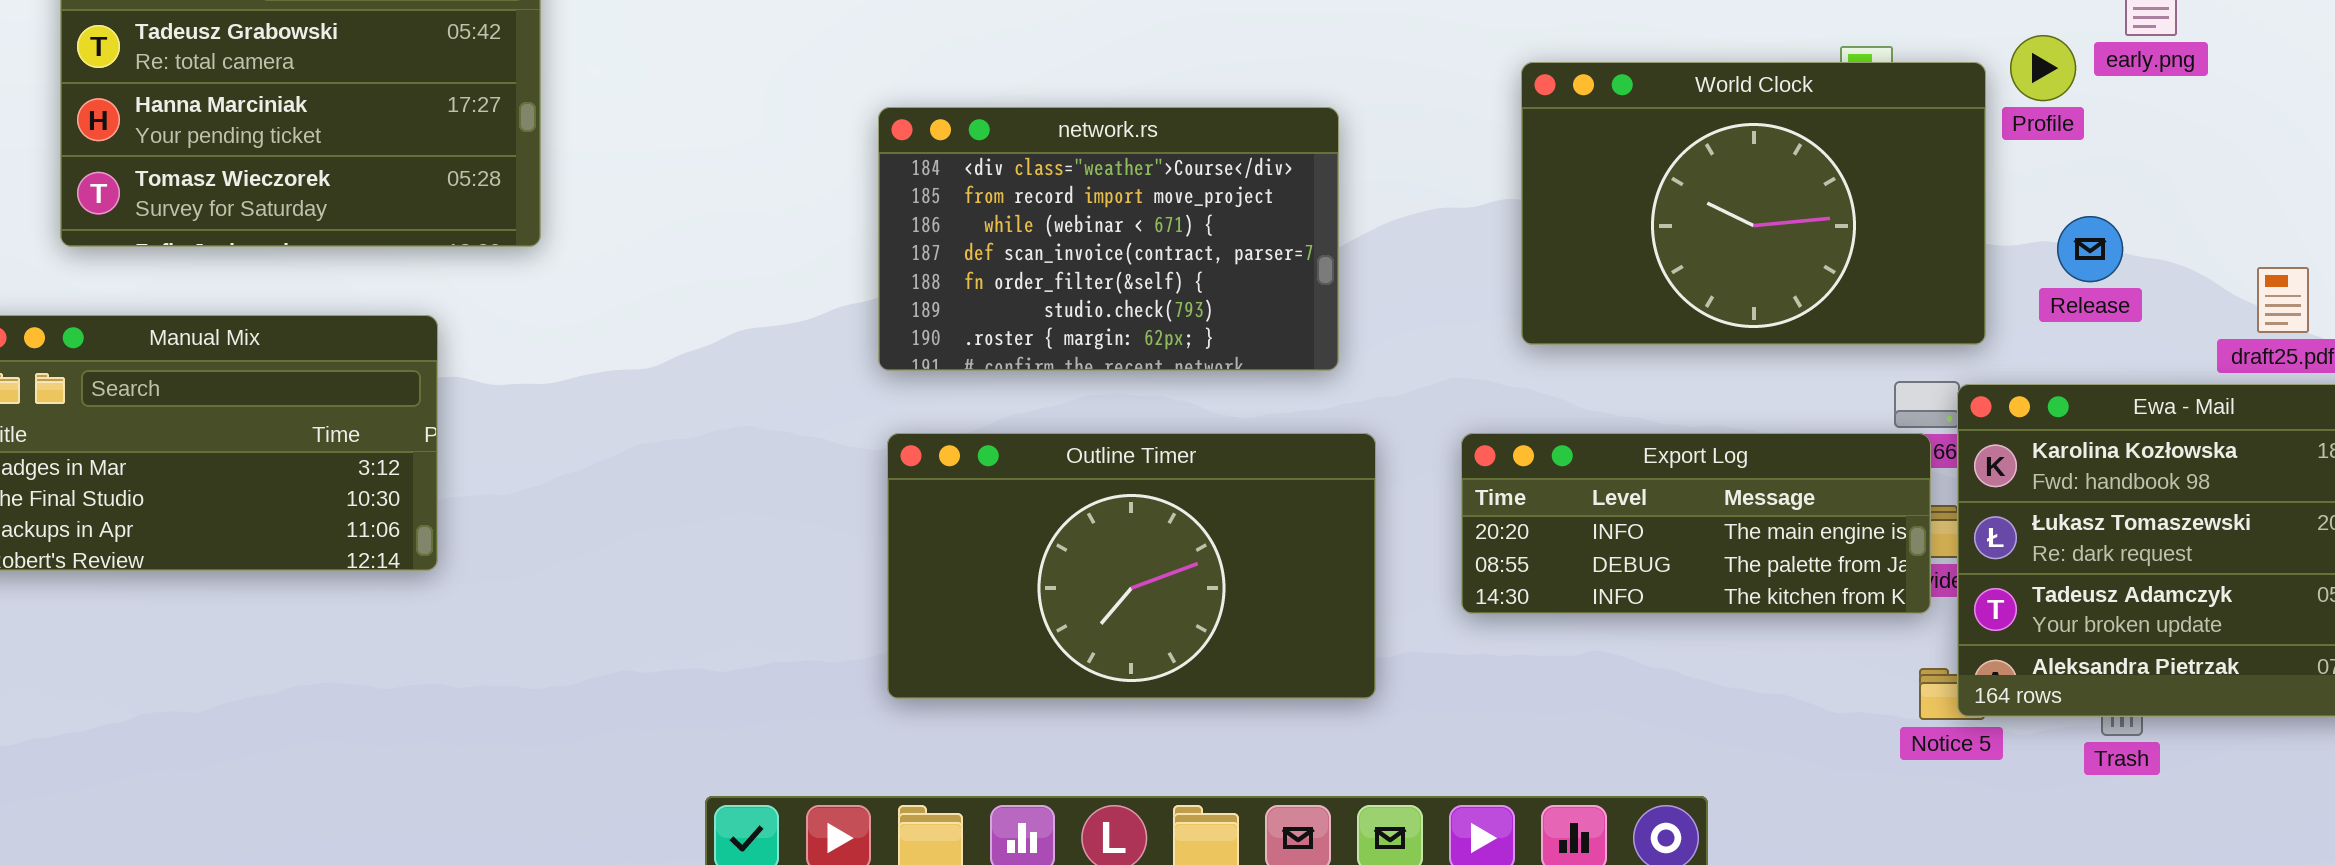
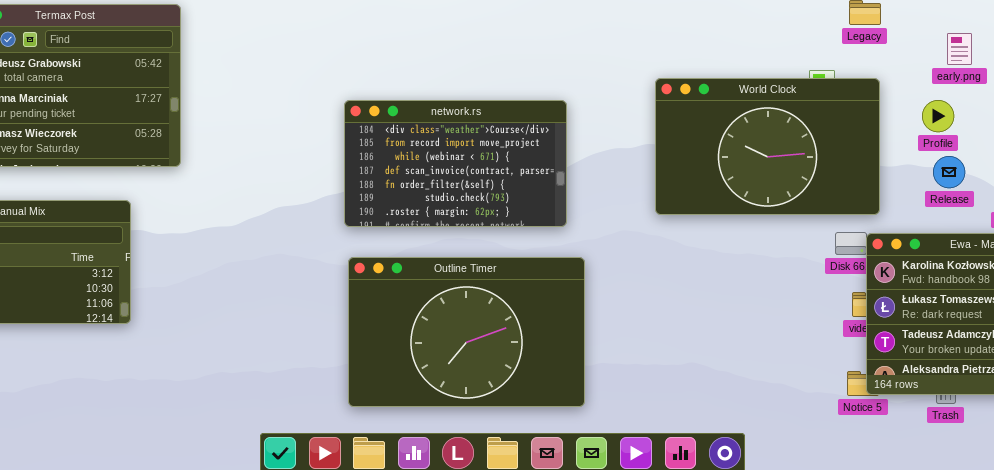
Profile: [2010,35,2076,101] -> [922,100,954,132], moved
Release: [2057,216,2123,282] -> [933,156,965,188], moved
Outline Timer: [887,433,1376,699] -> [348,257,585,407], resized
Export Log: [1461,433,1931,614] -> none, closed

